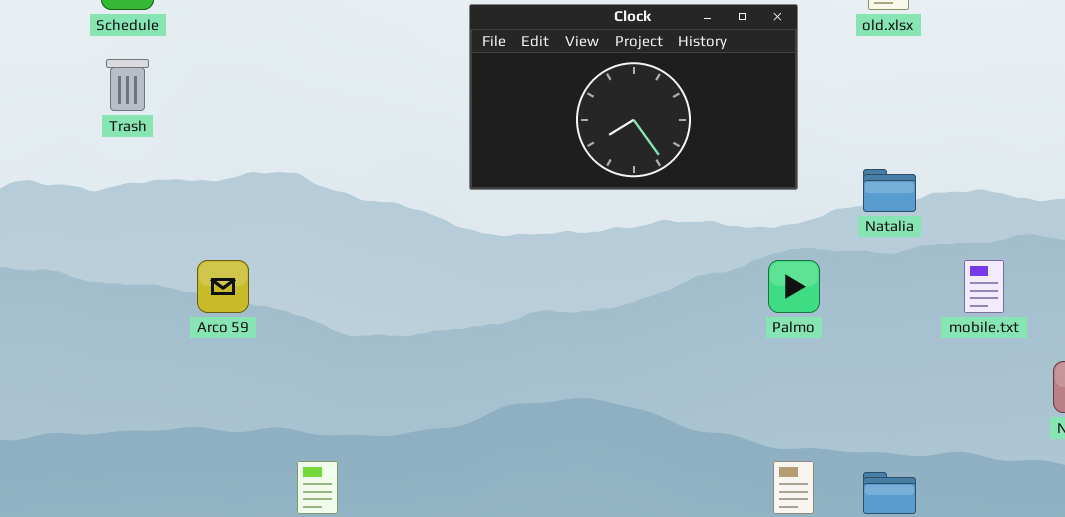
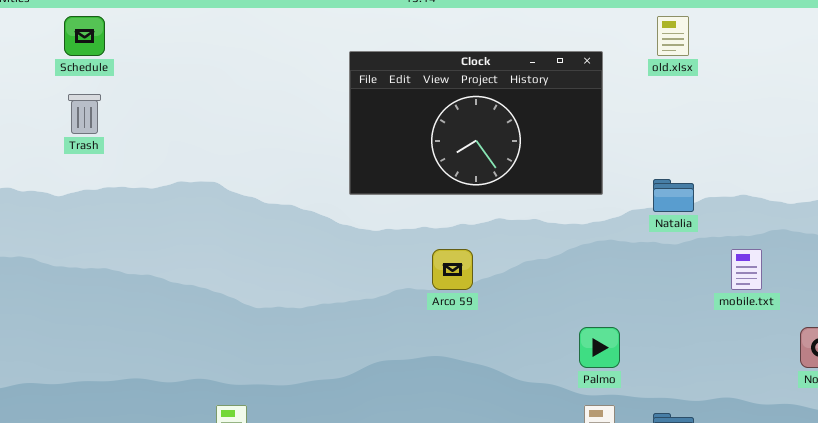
Arco 59: [197,260,249,313] -> [432,249,473,290], moved
Palmo: [768,260,820,313] -> [579,327,620,368], moved

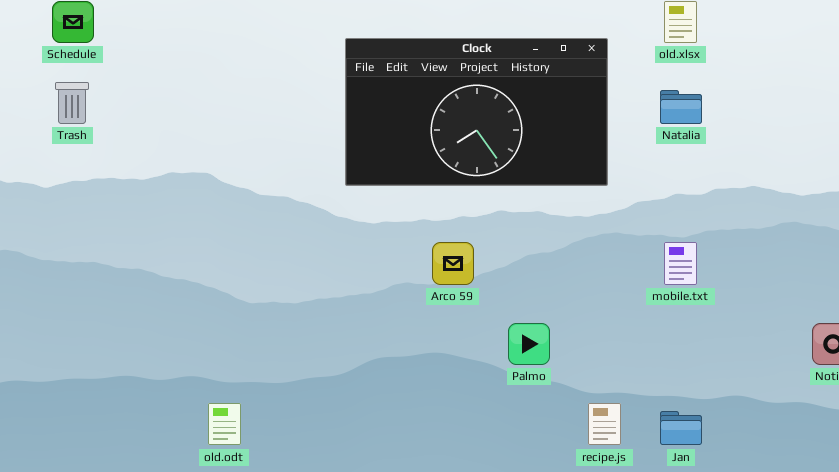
Natalia: [653,179,694,212] -> [660,90,702,124], moved
mobile.txt: [731,249,762,290] -> [664,242,697,285], moved
Palmo: [579,327,620,368] -> [508,323,550,365], moved

